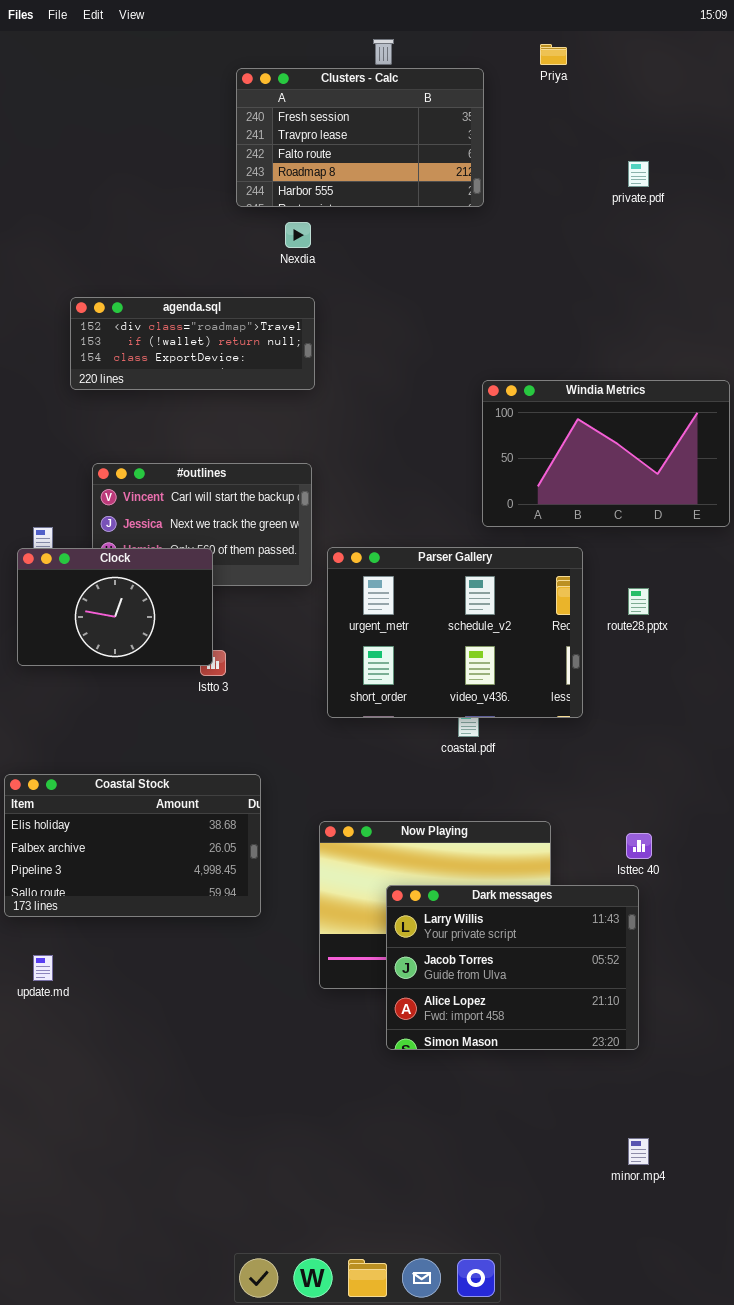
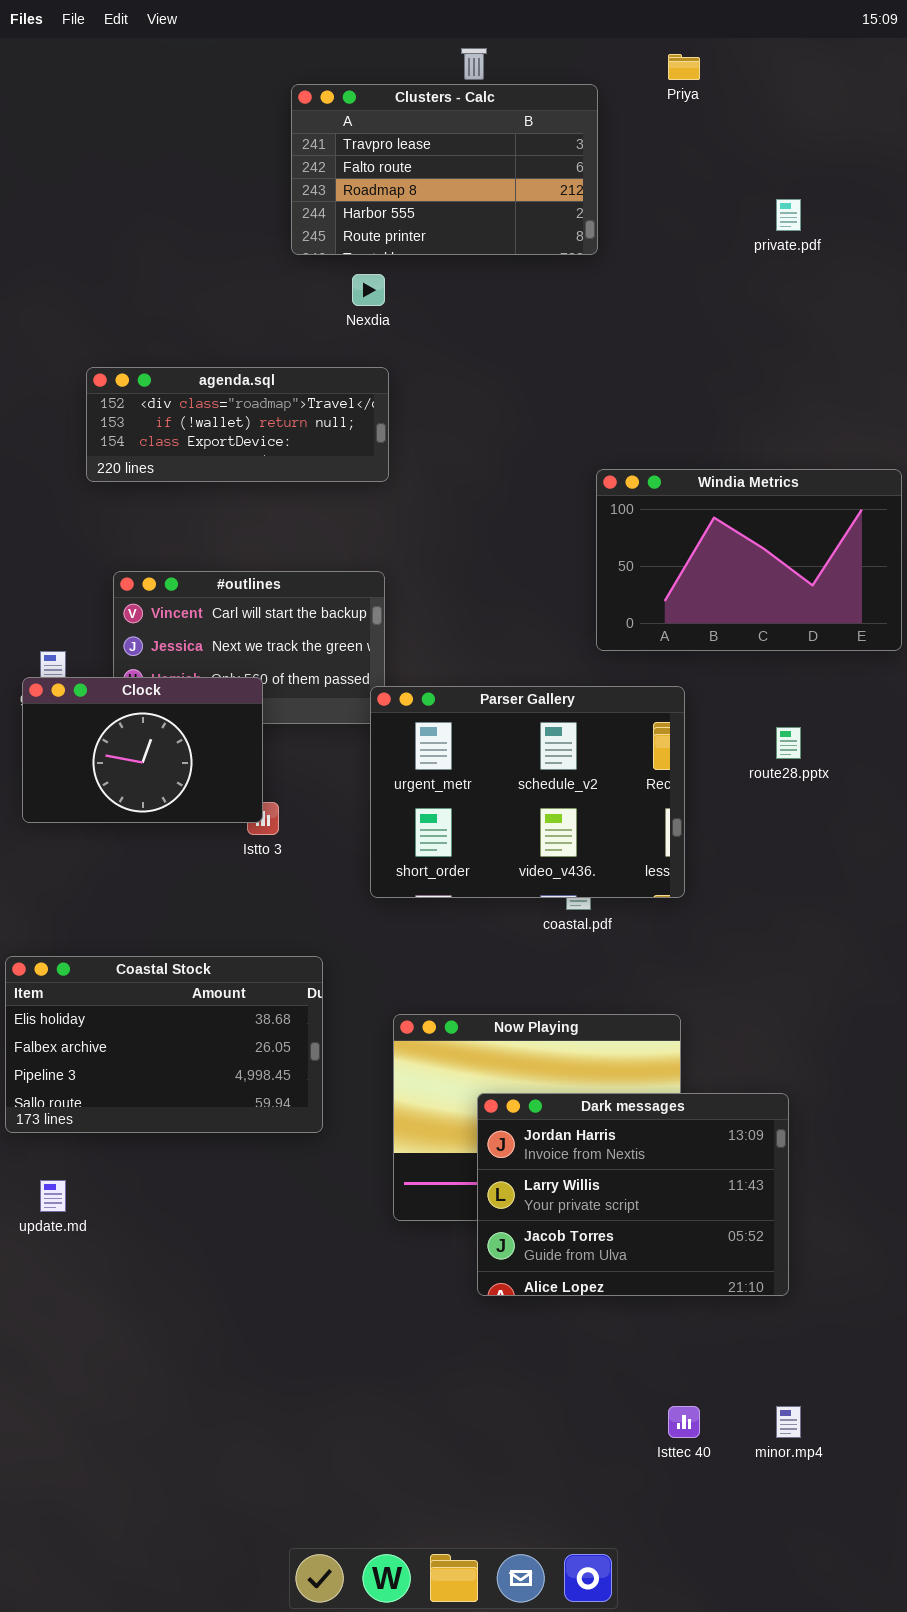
Clusters - Calc: [236,68,484,207] -> [291,84,598,255], scrolled down 1 row
Parser Gallery: [327,547,583,718] -> [370,686,685,898], moved
Isttec 40: [626,833,652,859] -> [668,1406,700,1438], moved
Dark messages: [386,885,639,1050] -> [477,1093,789,1296], scrolled up 1 row

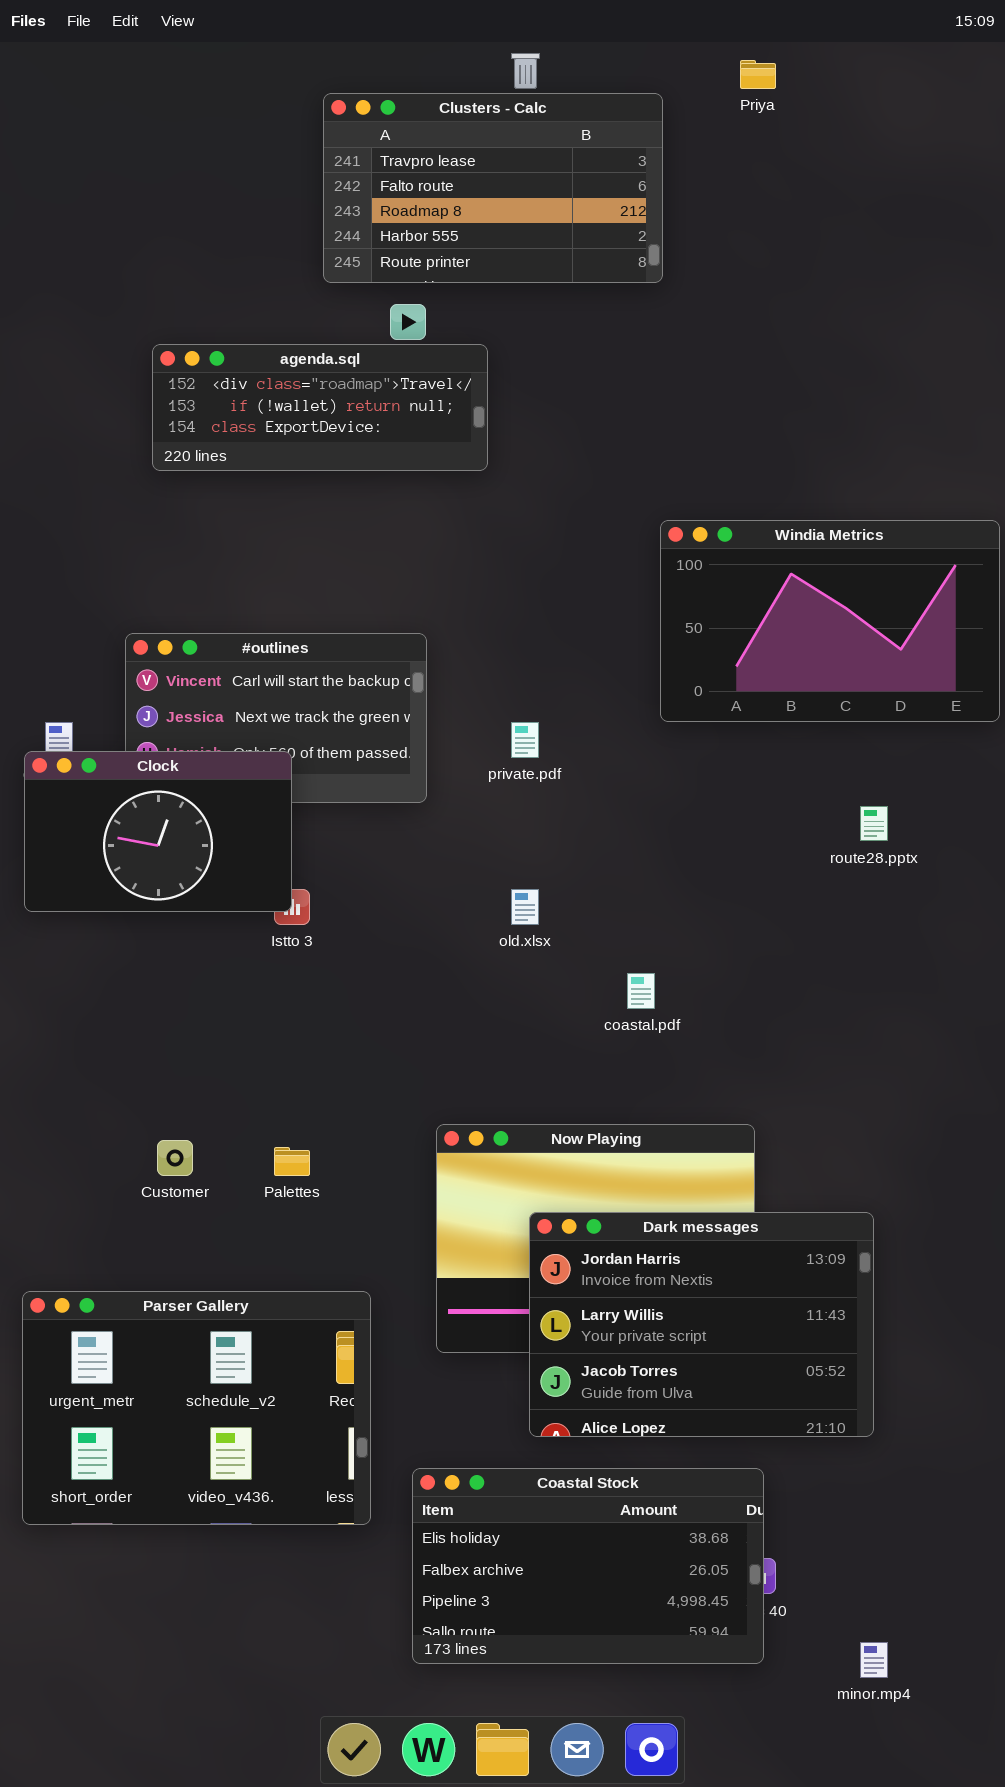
private.pdf: [776,199,801,231] -> [511,722,539,758], moved
agenda.sql: [86,367,389,482] -> [152,344,488,471], moved
Parser Gallery: [370,686,685,898] -> [22,1291,371,1525], moved
Coastal Stock: [5,956,323,1133] -> [412,1468,764,1664], moved
minor.mp4: [776,1406,801,1438] -> [860,1642,888,1678], moved

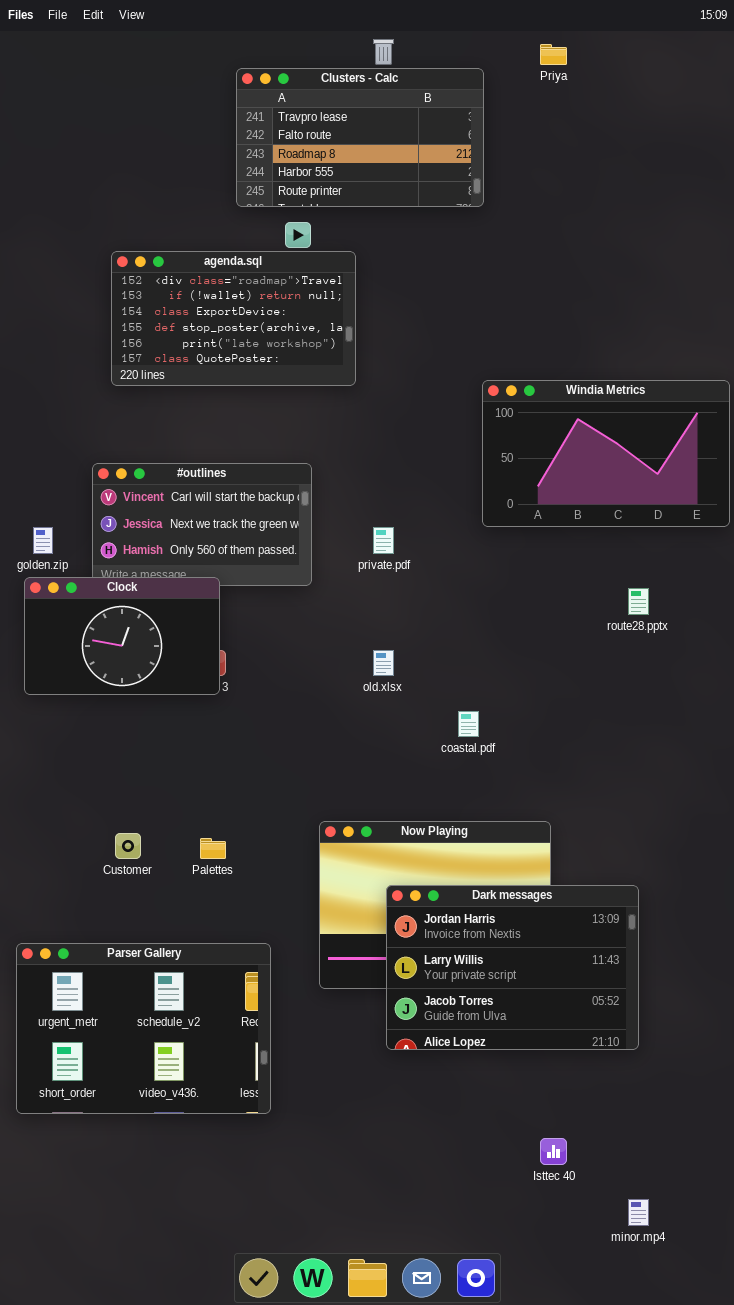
agenda.sql: [152,344,488,471] -> [111,251,356,386], resized
Clock: [24,751,292,912] -> [24,577,220,695], moved
Coastal Stock: [412,1468,764,1664] -> none, closed

